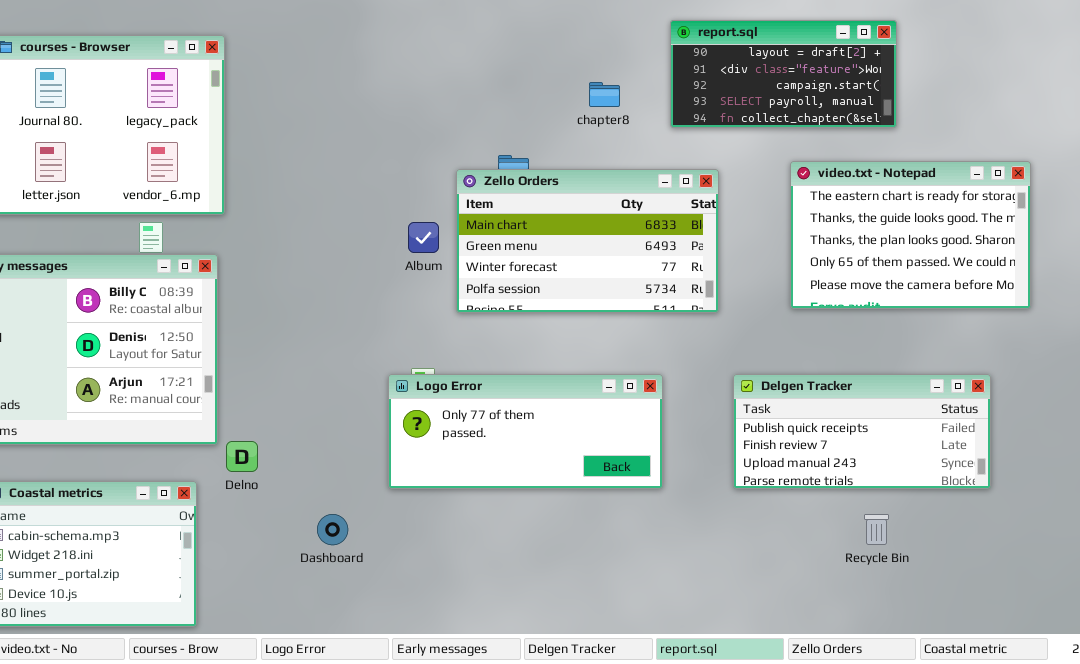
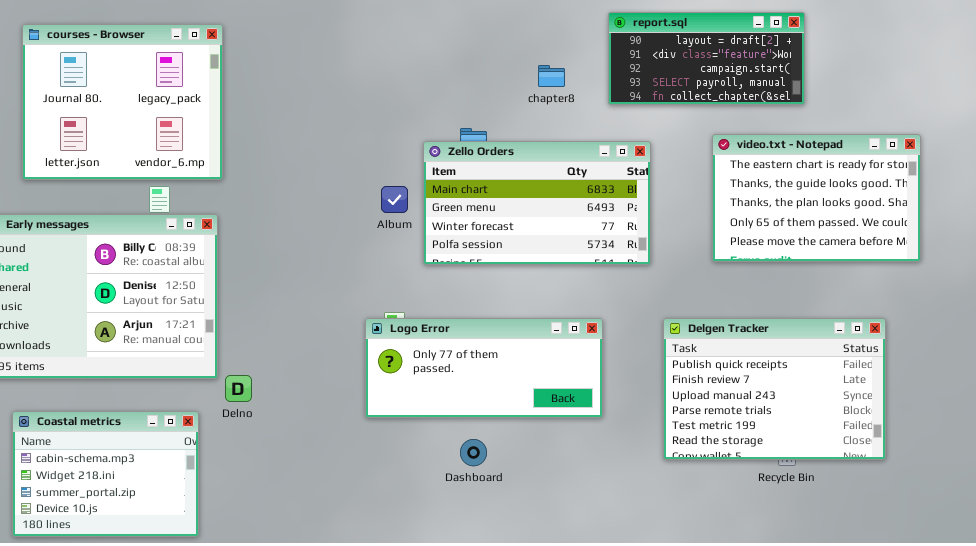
Delgen Tracker: [733,374,991,489] -> [663,318,886,460], resized
Dashboard: [317,514,348,545] -> [460,439,487,466], moved

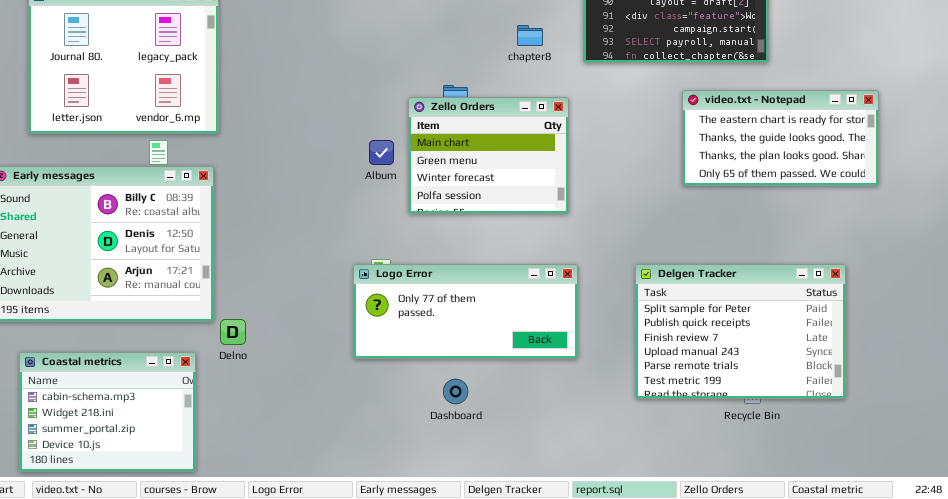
video.txt - Notepad: [712,134,921,262] -> [682,90,879,186], resized
Zello Orders: [423,141,651,265] -> [408,97,569,214], resized
Delgen Tracker: [663,318,886,460] -> [635,264,846,399], scrolled up 1 row

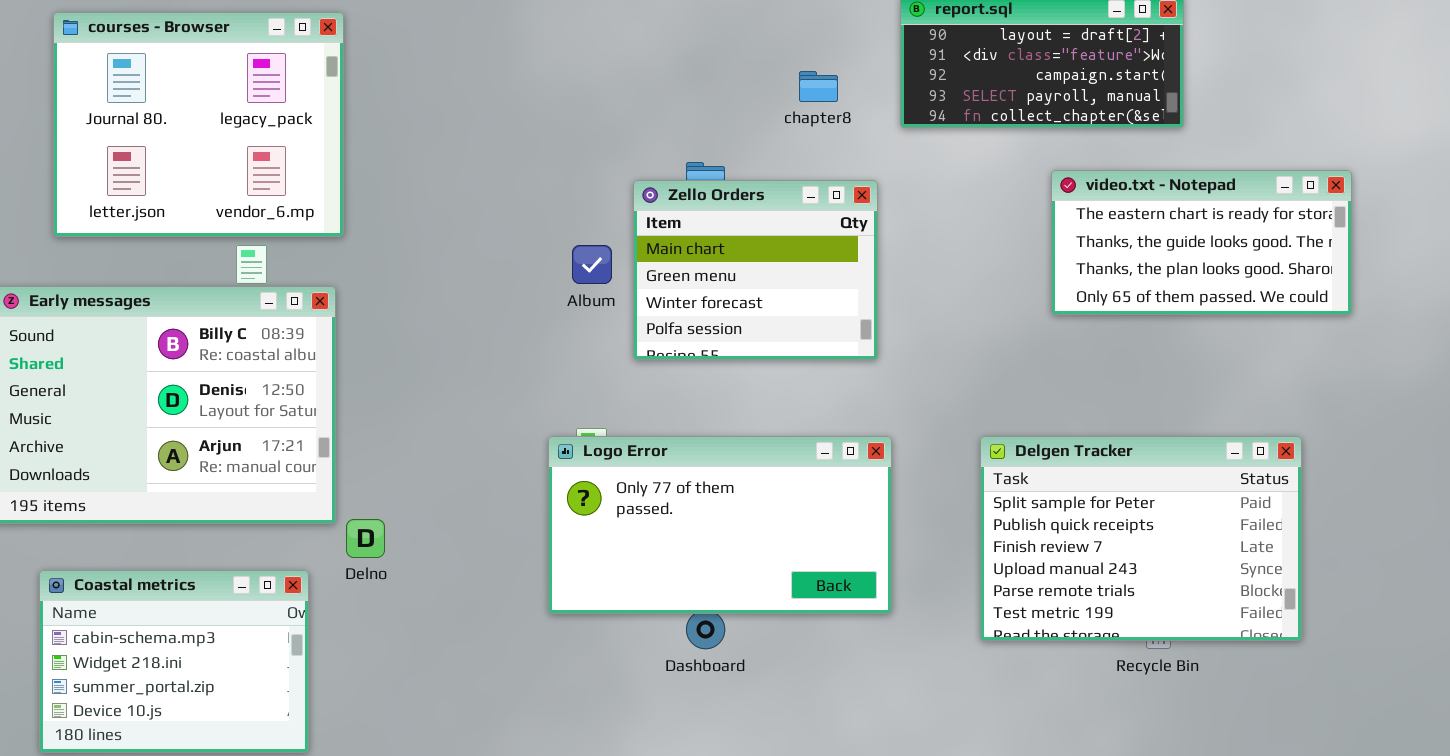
Logo Error: [353,264,578,359] -> [548,436,892,614], resized

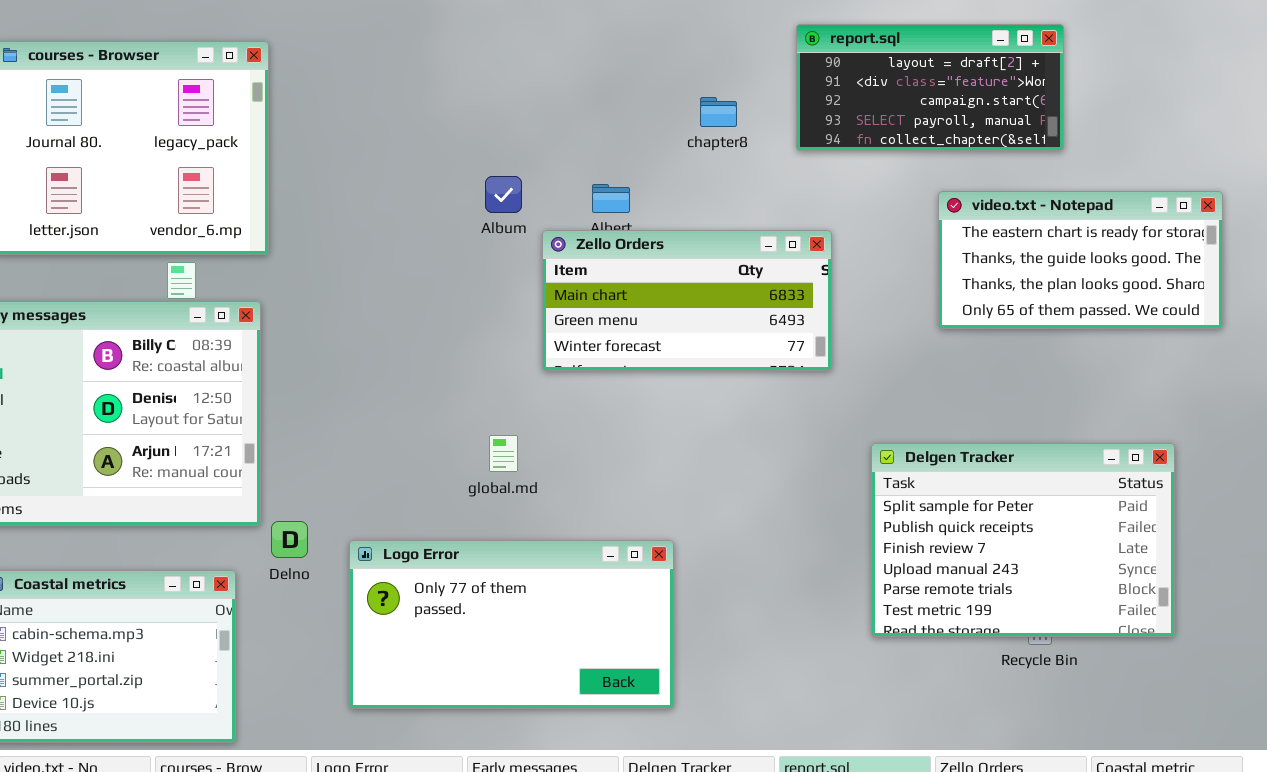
Zello Orders: [633,180,878,360] -> [542,230,832,371], resized
Album: [572,245,612,284] -> [485,176,522,213], moved
Logo Error: [548,436,892,614] -> [349,540,674,709], moved

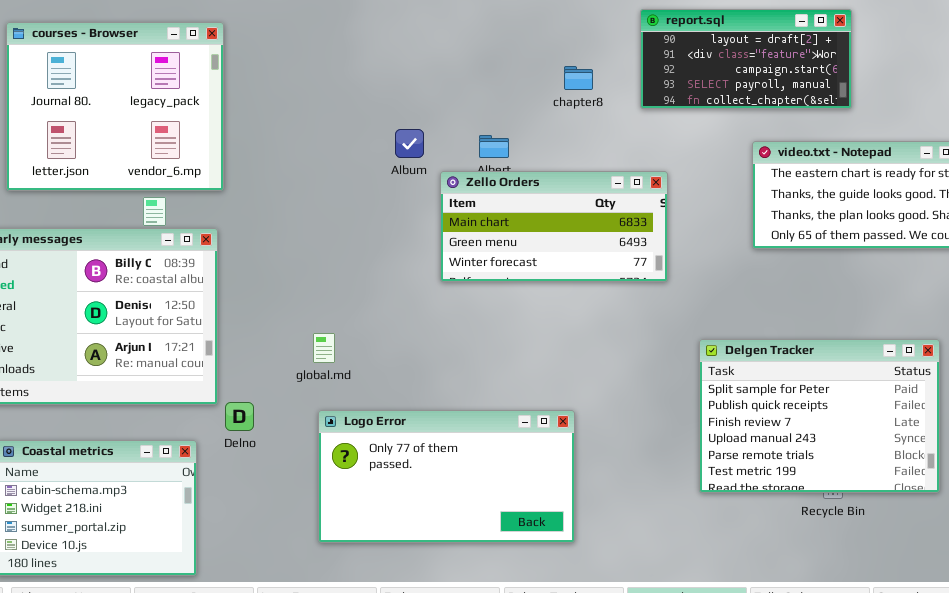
global.md: [489,435,518,472] -> [313,333,335,363], moved
Logo Error: [349,540,674,709] -> [318,410,575,543], moved

